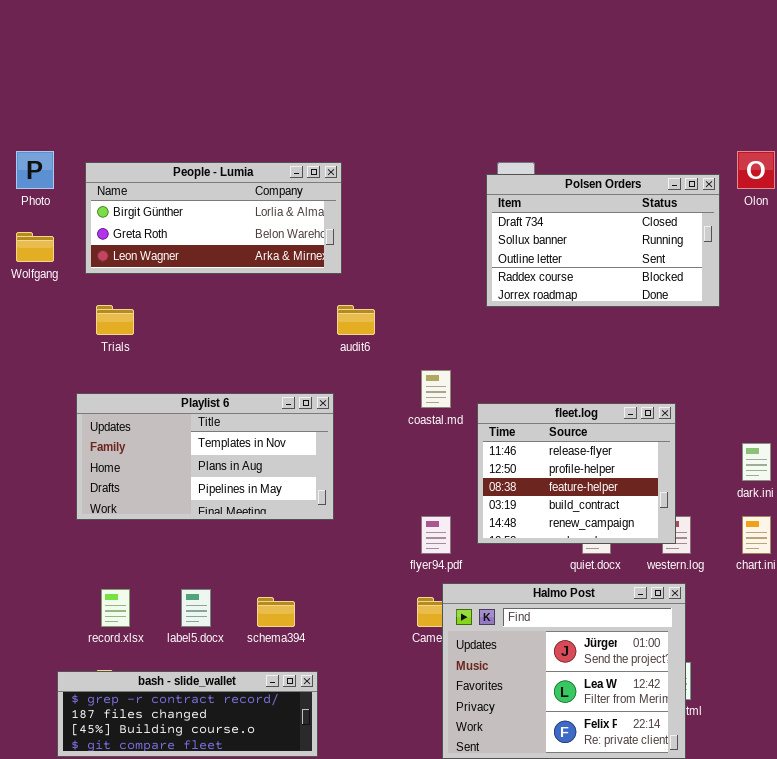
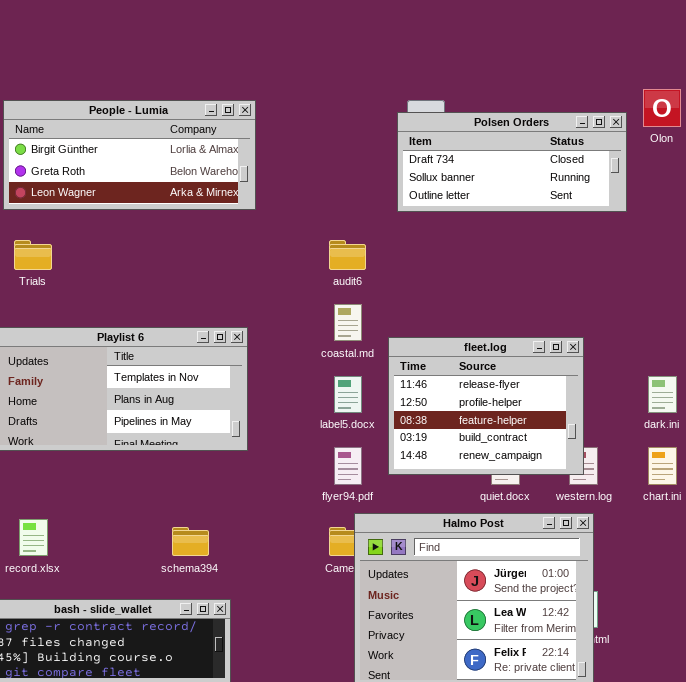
Polsen Orders: [486,174,720,307] -> [397,112,627,212], resized
audit6: [337,305,375,335] -> [329,240,366,270], moved
label5.docx: [181,589,211,627] -> [334,376,362,413], moved

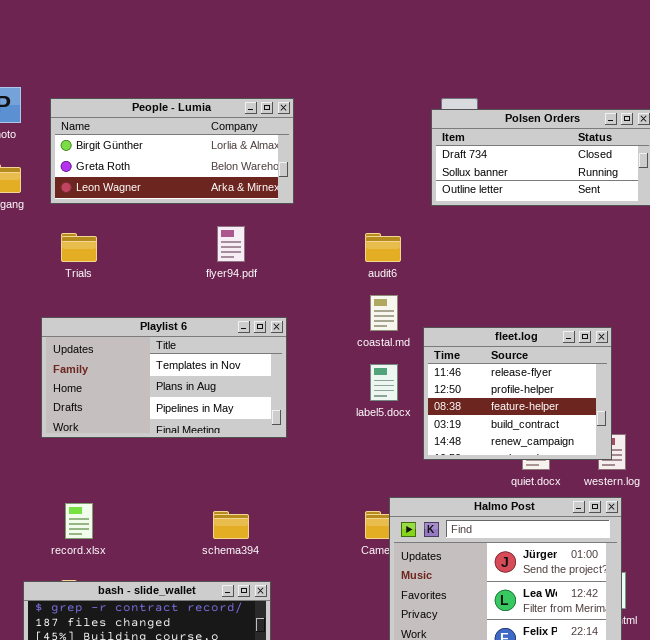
flyer94.pdf: [334,447,362,485] -> [217,226,245,262], moved

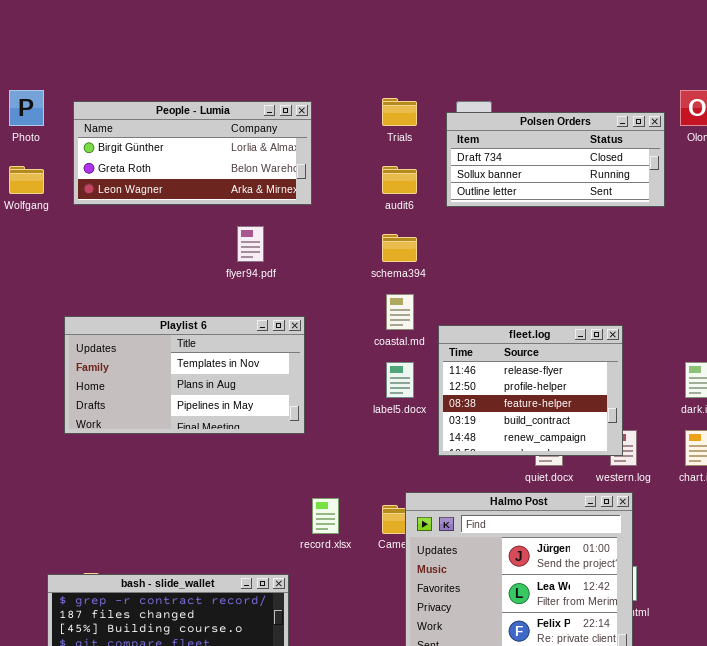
Trials: [61,233,97,262] -> [382,98,417,126], moved
audit6: [365,233,401,262] -> [382,166,417,194], moved
record.xlsx: [65,503,93,539] -> [312,498,339,534], moved
schema394: [213,511,249,539] -> [382,234,417,262], moved

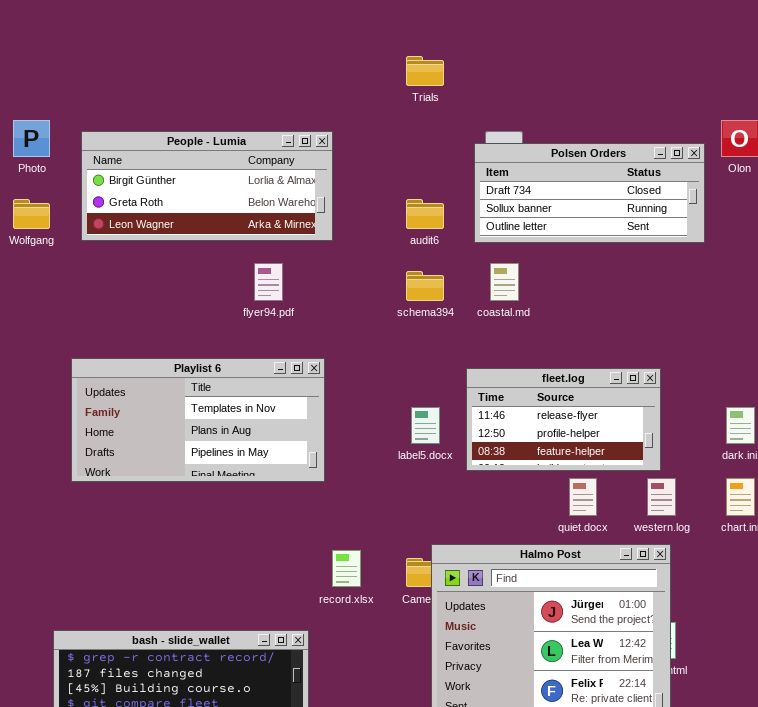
Trials: [382,98,417,126] -> [406,56,444,86], moved
coastal.md: [386,294,414,330] -> [490,263,519,301], moved
fleet.log: [438,325,623,456] -> [466,368,661,471], resized

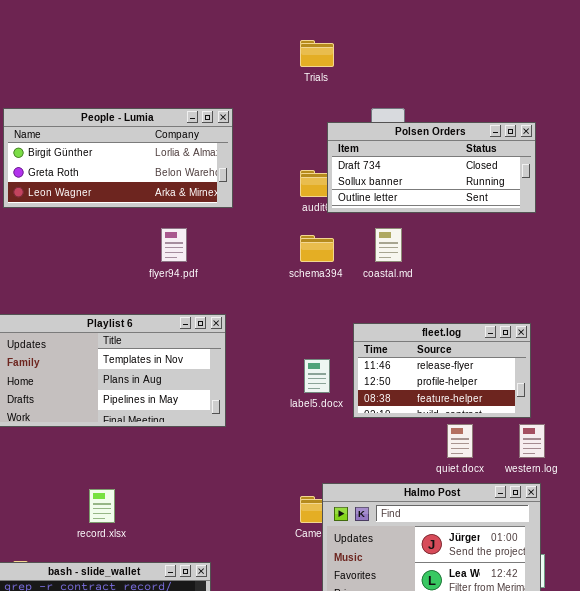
Polsen Orders: [474,143,705,243] -> [327,122,536,213], moved
record.xlsx: [332,550,361,587] -> [89,489,115,523], moved

